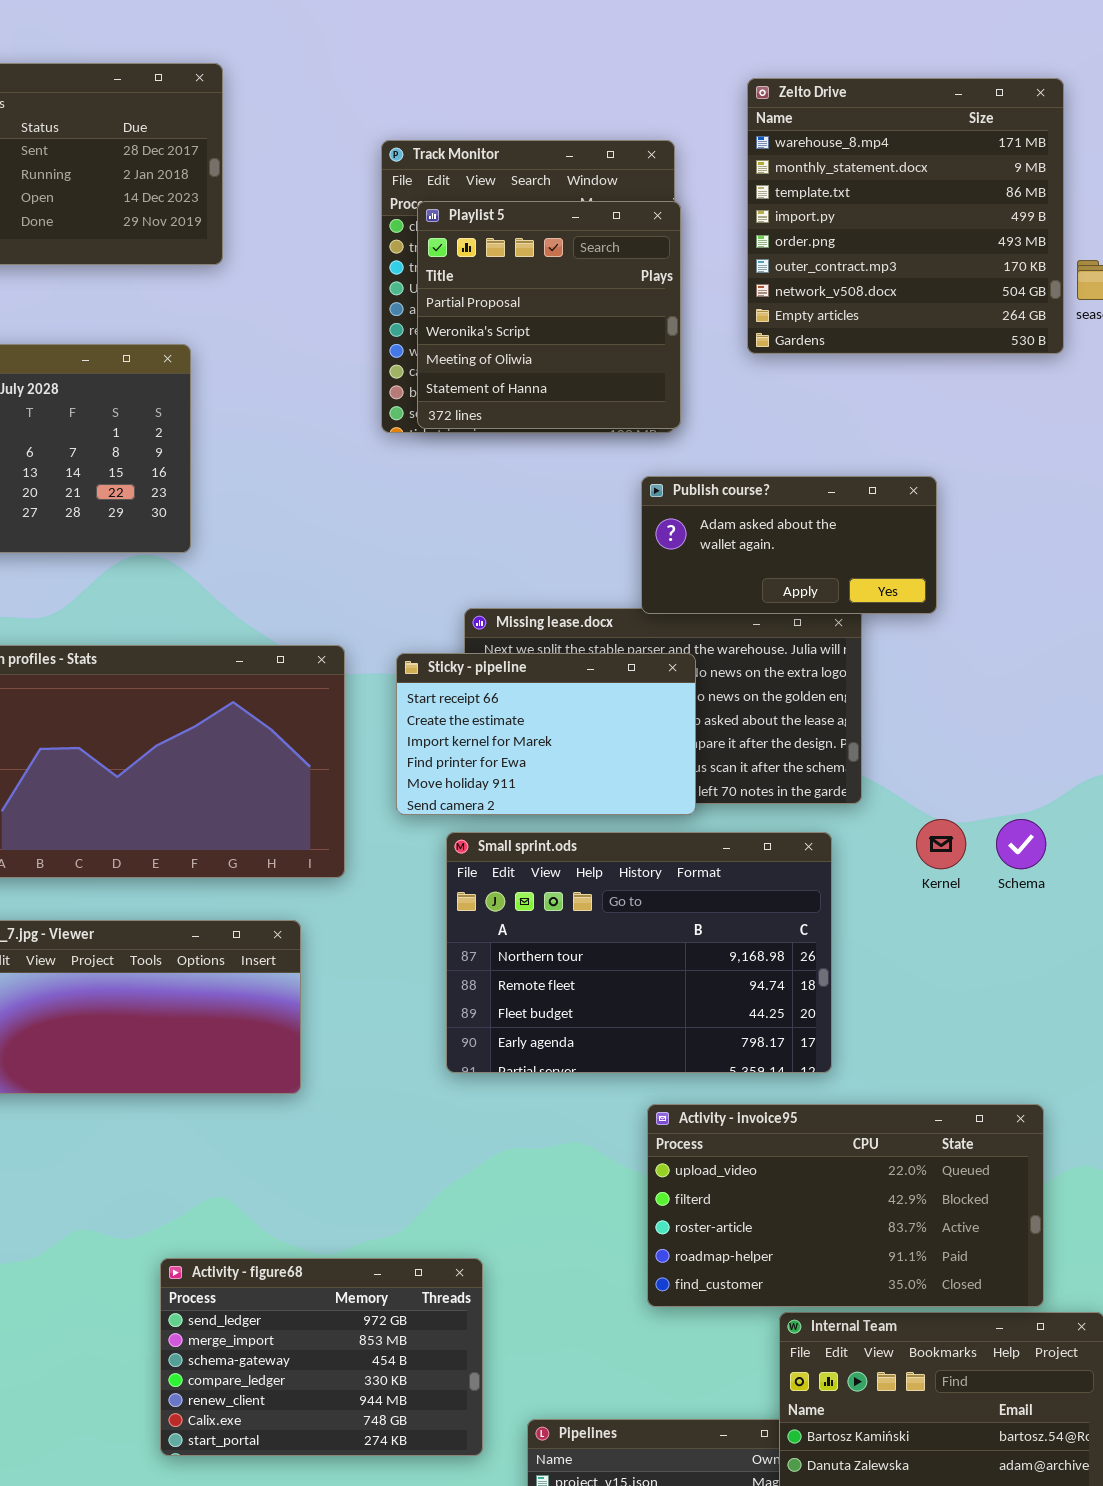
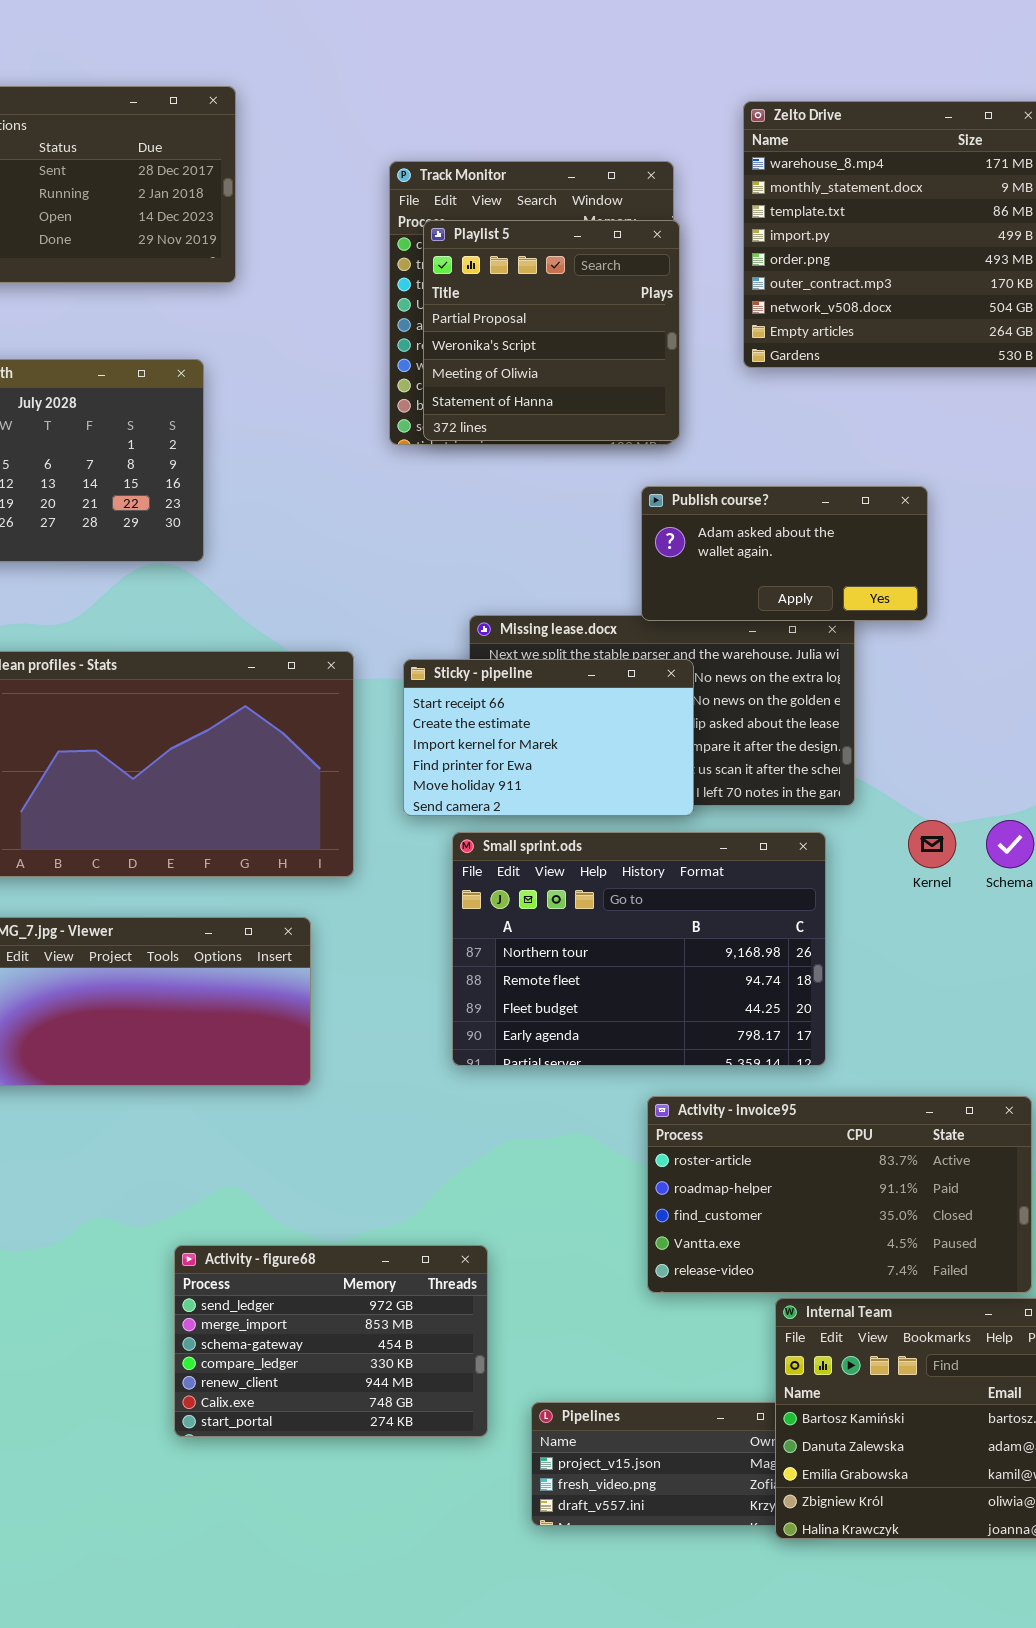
Activity - invoice95: [647,1104,1044,1307] -> [647,1096,1032,1293], scrolled down 2 rows

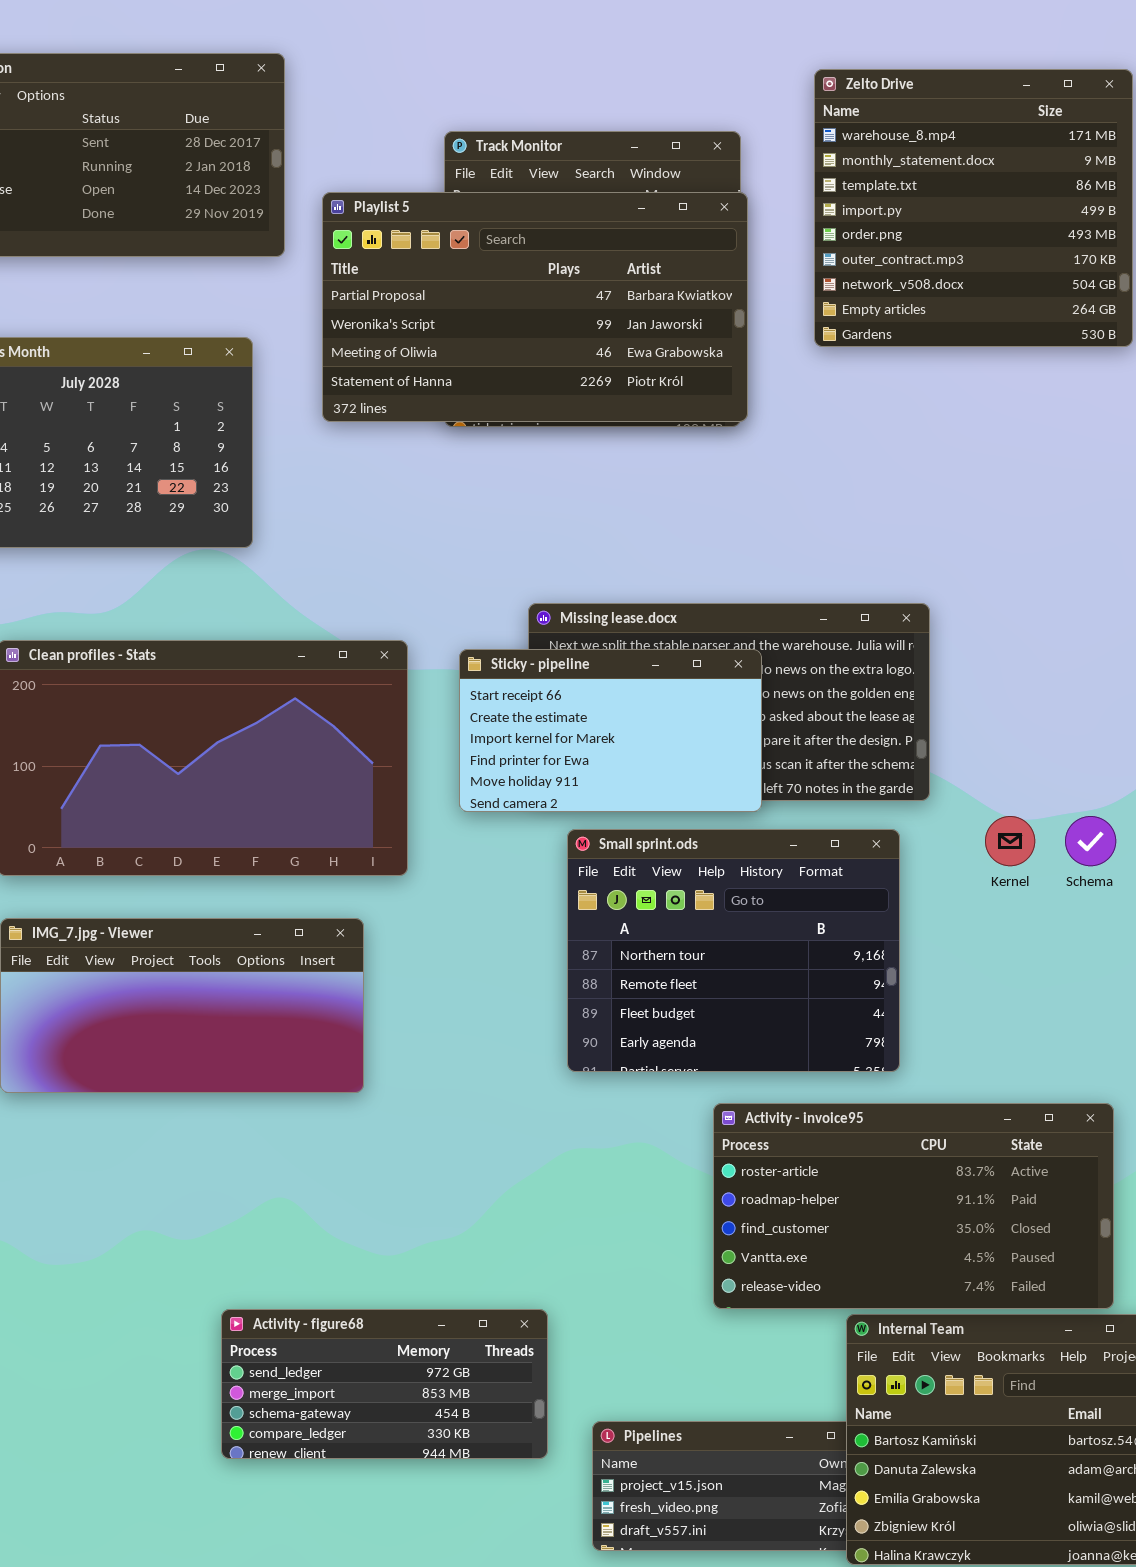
Playlist 5: [423,220,680,441] -> [322,192,748,422], resized
Publish course?: [641,486,928,621] -> none, closed
Small sprint.ods: [452,832,826,1066] -> [567,829,900,1072], resized
Activity - figure68: [174,1245,488,1437] -> [221,1309,548,1459], resized

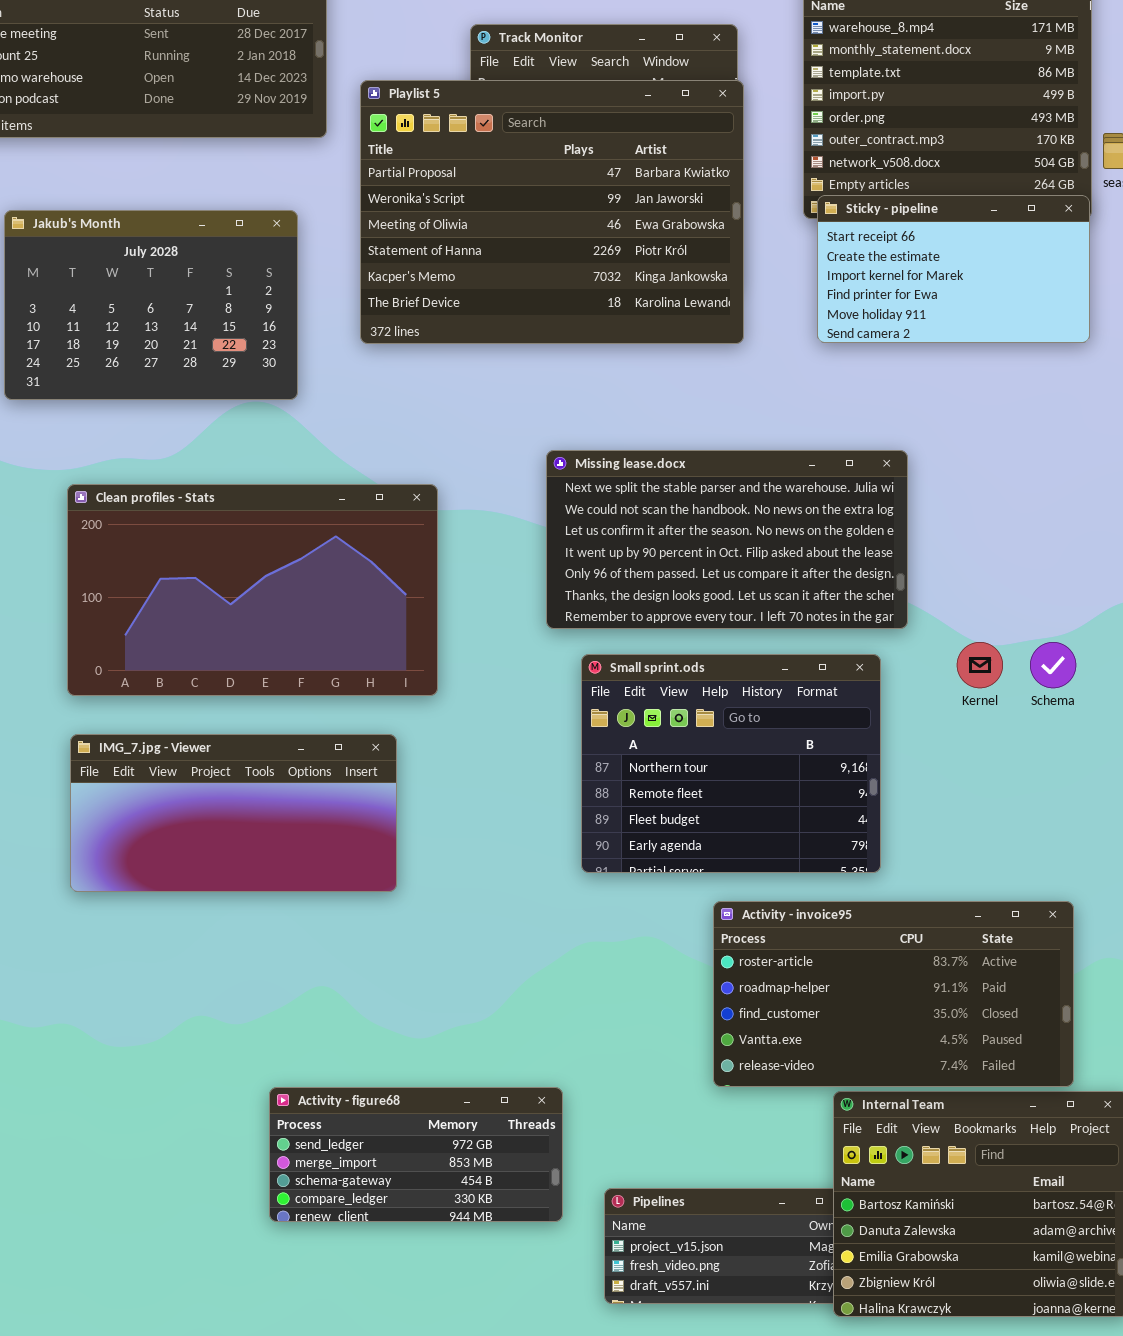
Playlist 5: [322,192,748,422] -> [360,80,744,344], resized
Sticky - pipeline: [459,649,762,812] -> [817,195,1090,343], moved

